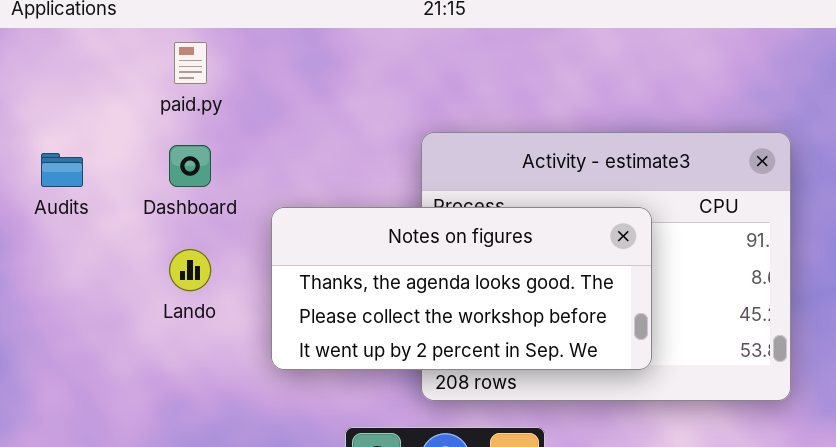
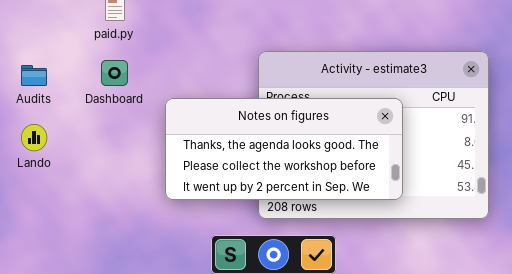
Lando: [169,249,211,291] -> [21,124,47,151], moved

